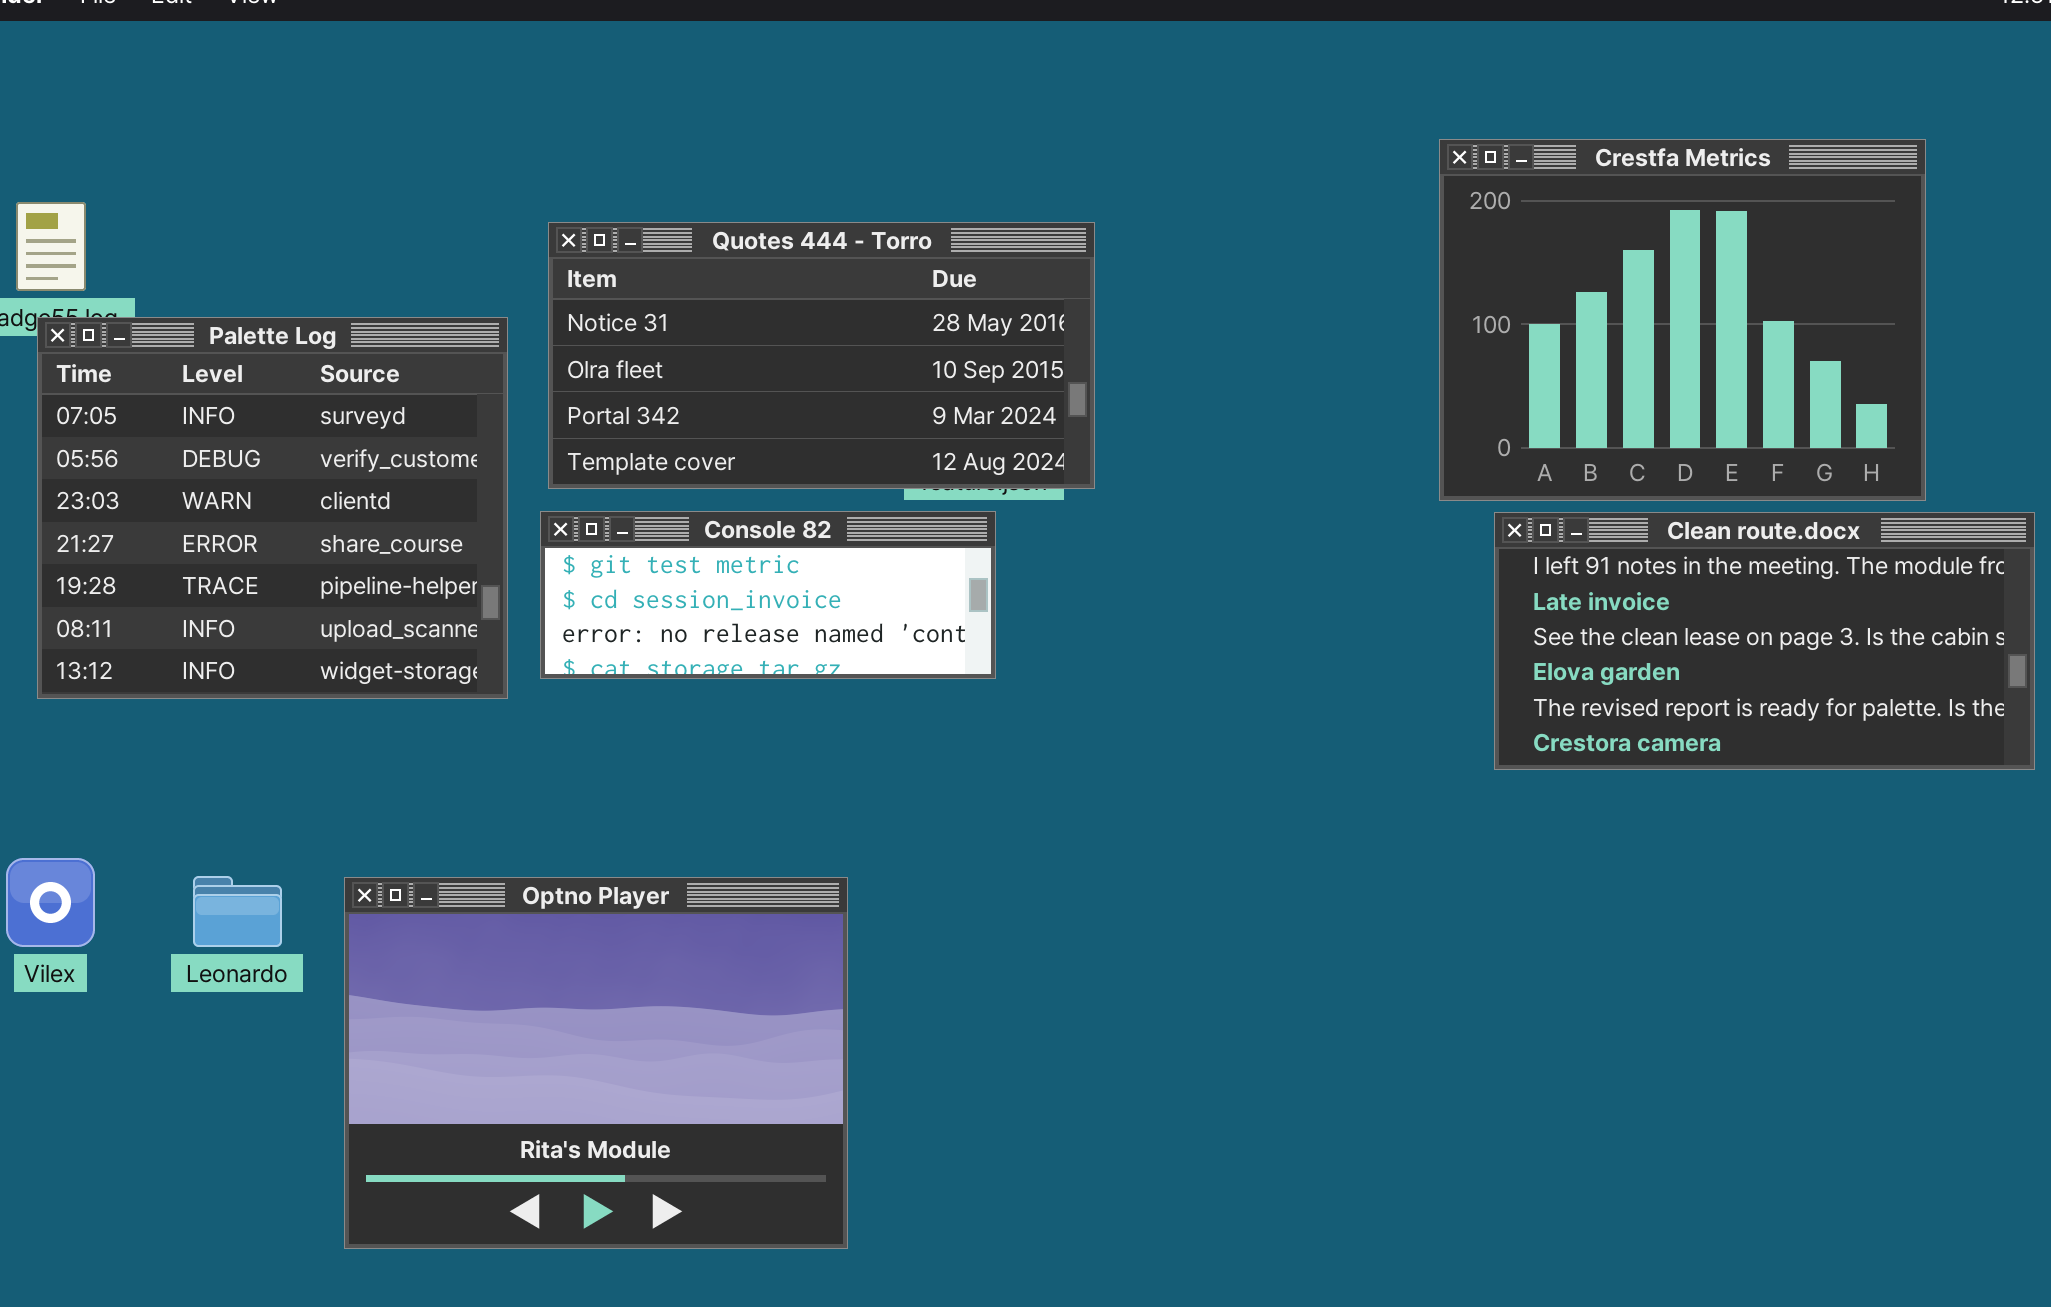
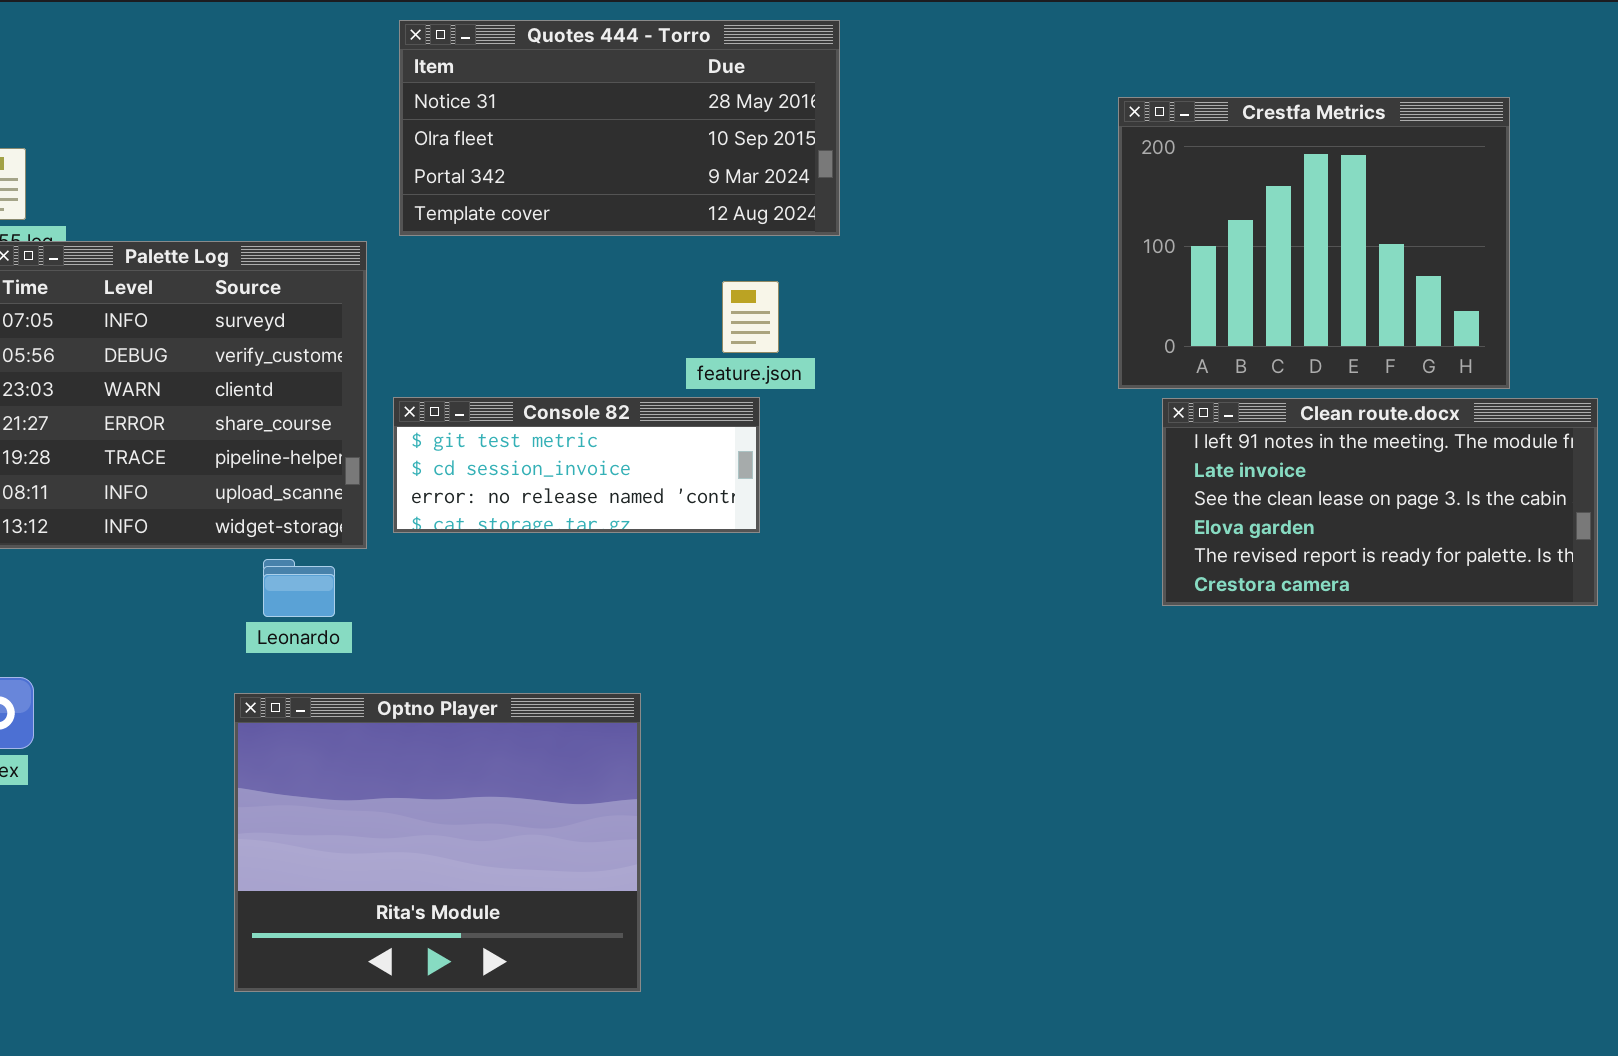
Quotes 444 - Torro: [548,222,1095,489] -> [399,20,840,236], moved
Leonardo: [193,876,282,947] -> [263,559,335,617], moved

